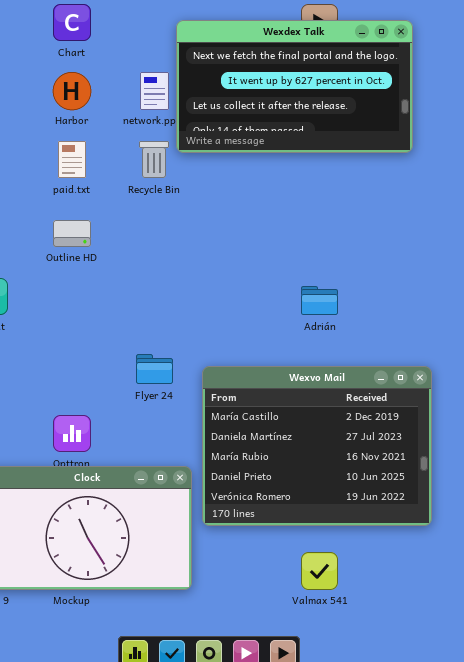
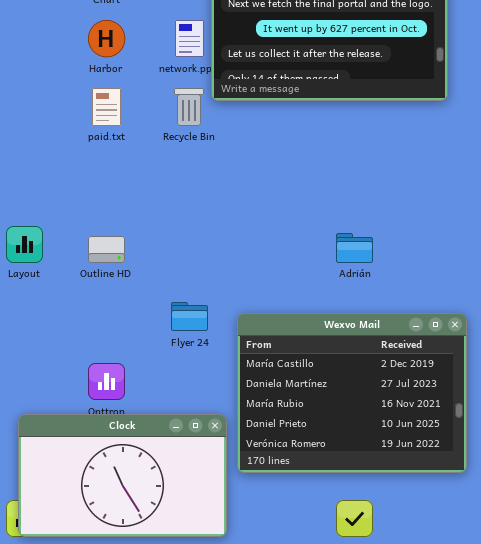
Outline HD: [53,220,91,247] -> [88,236,125,263], moved

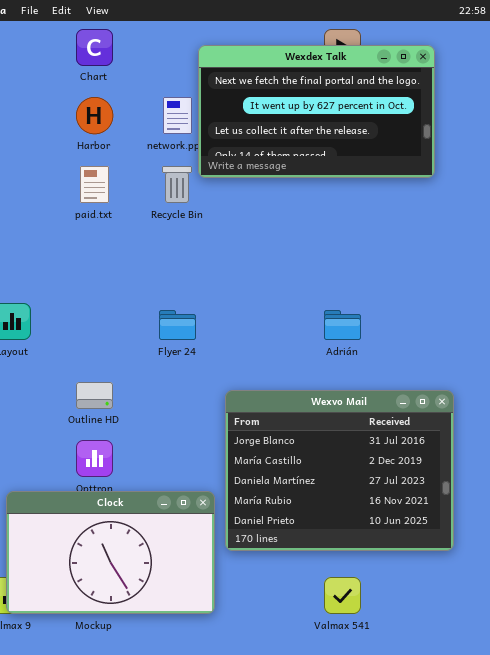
Outline HD: [88,236,125,263] -> [76,382,113,409], moved
Flyer 24: [171,302,208,331] -> [159,310,196,340], moved
Wexvo Mail: [237,313,467,473] -> [225,390,454,551], scrolled up 1 row

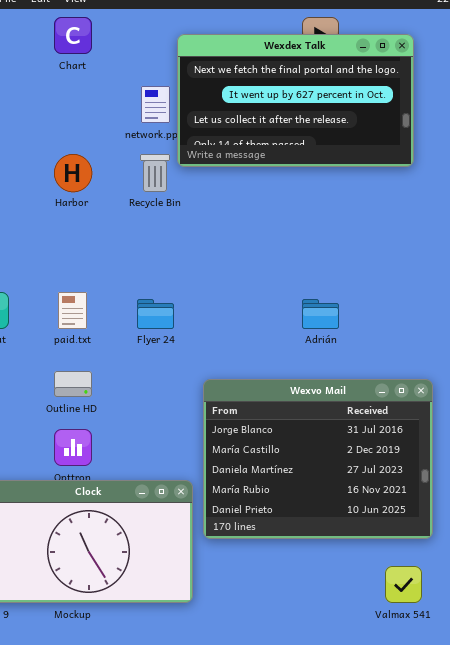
Harbor: [76,97,113,134] -> [54,154,92,192], moved
paid.txt: [80,166,109,203] -> [58,292,87,329], moved
Valmax 541: [324,577,361,614] -> [385,566,422,603], moved

